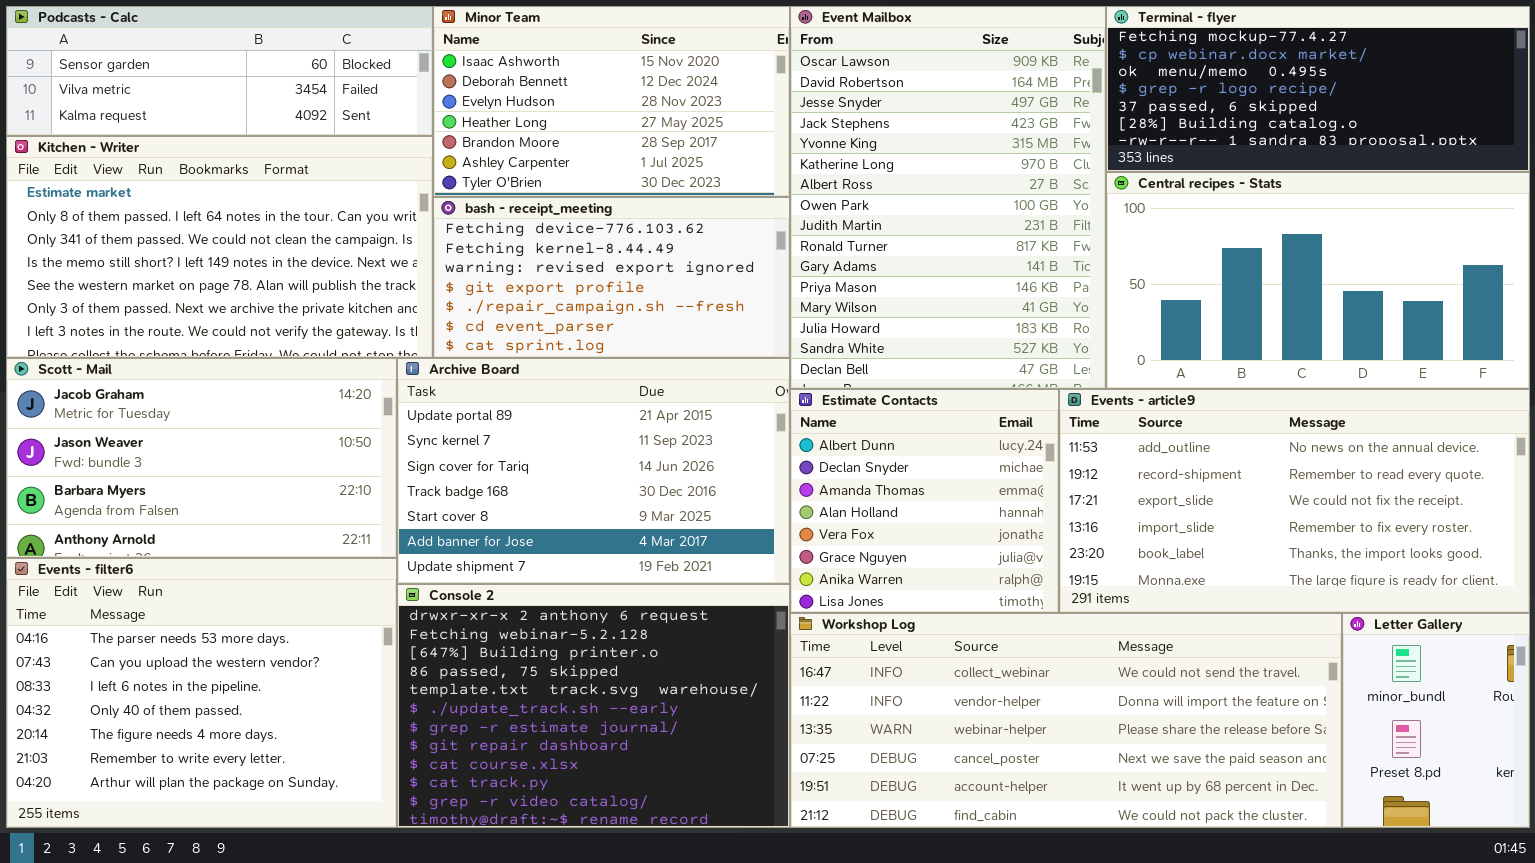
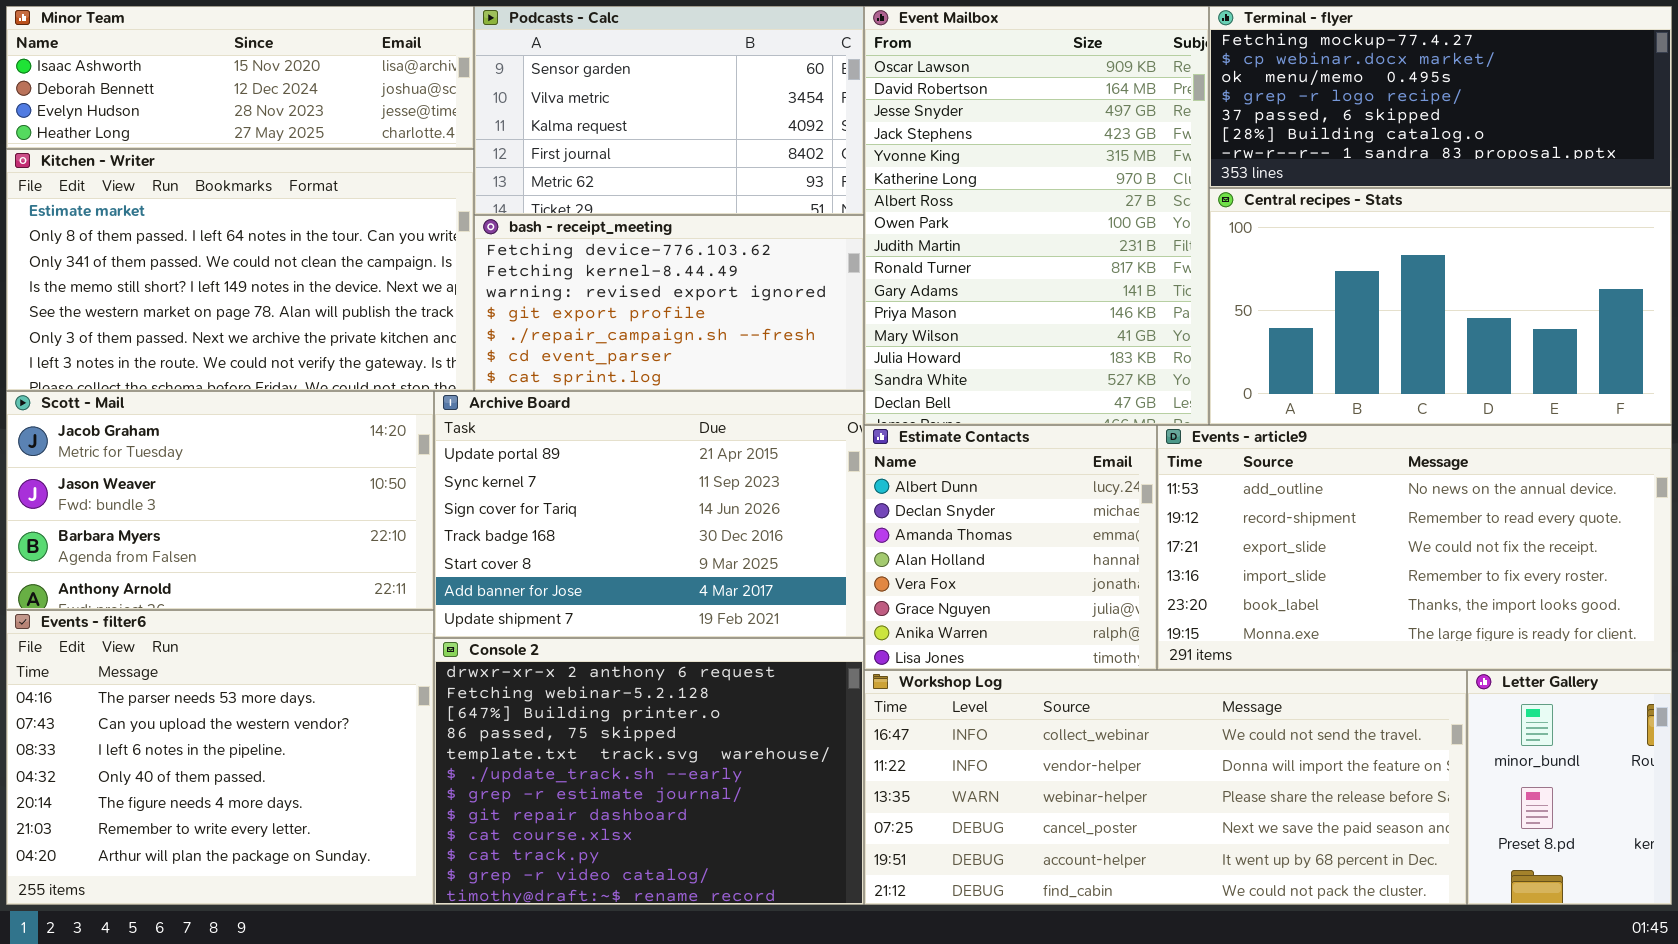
Podcasts - Calc: [6,6,433,136] -> [474,6,864,215], moved, resized
Minor Team: [433,6,790,197] -> [6,6,474,149], moved, resized

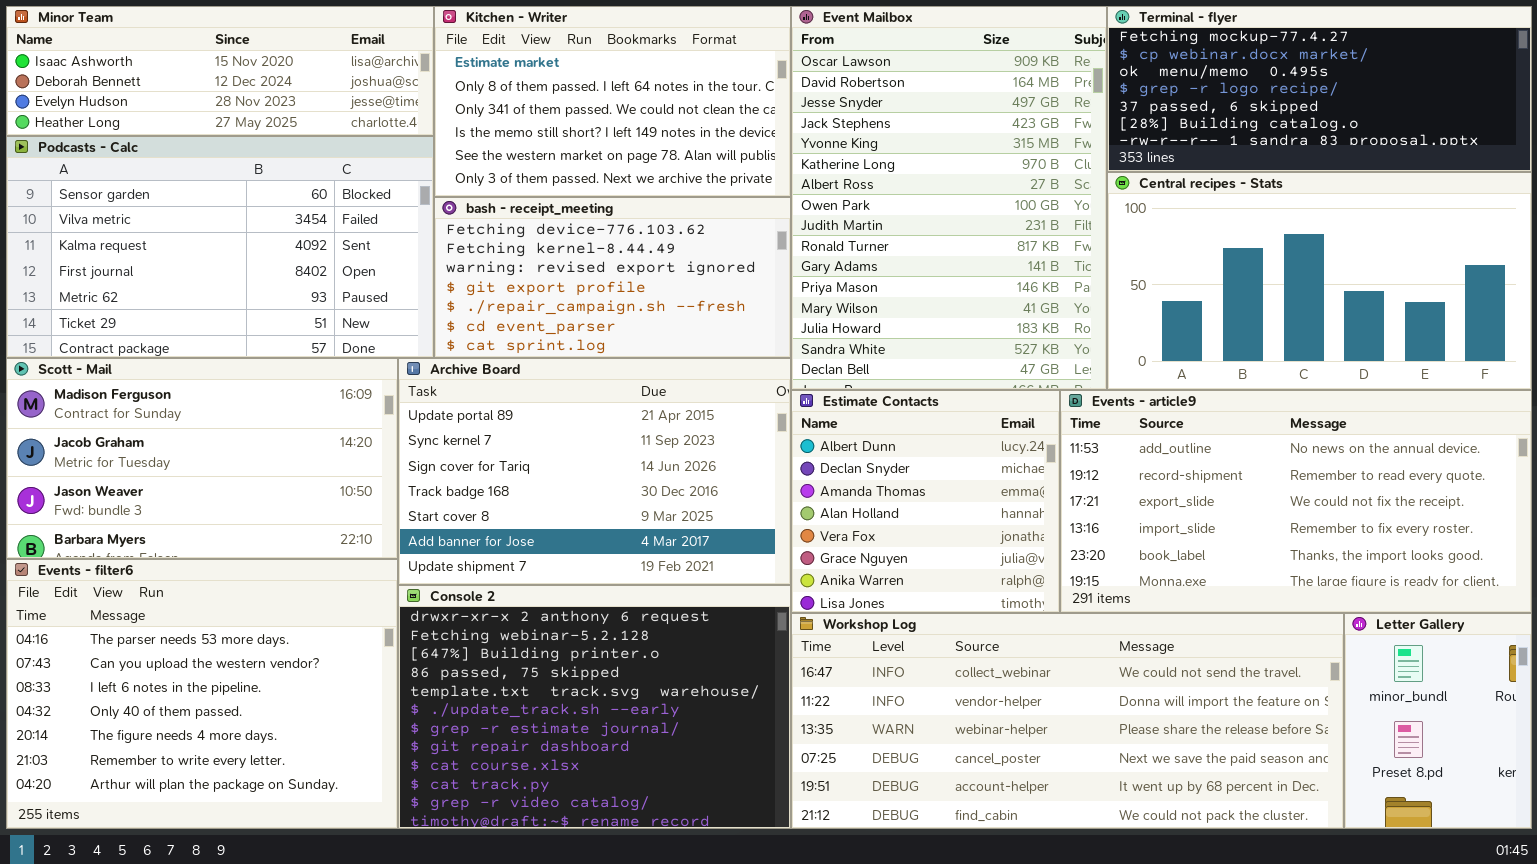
Podcasts - Calc: [474,6,864,215] -> [6,136,434,358], moved, resized
Kitchen - Writer: [6,149,474,391] -> [434,6,791,197], moved, resized
Scott - Mail: [6,391,434,610] -> [6,358,398,559], scrolled up 1 row

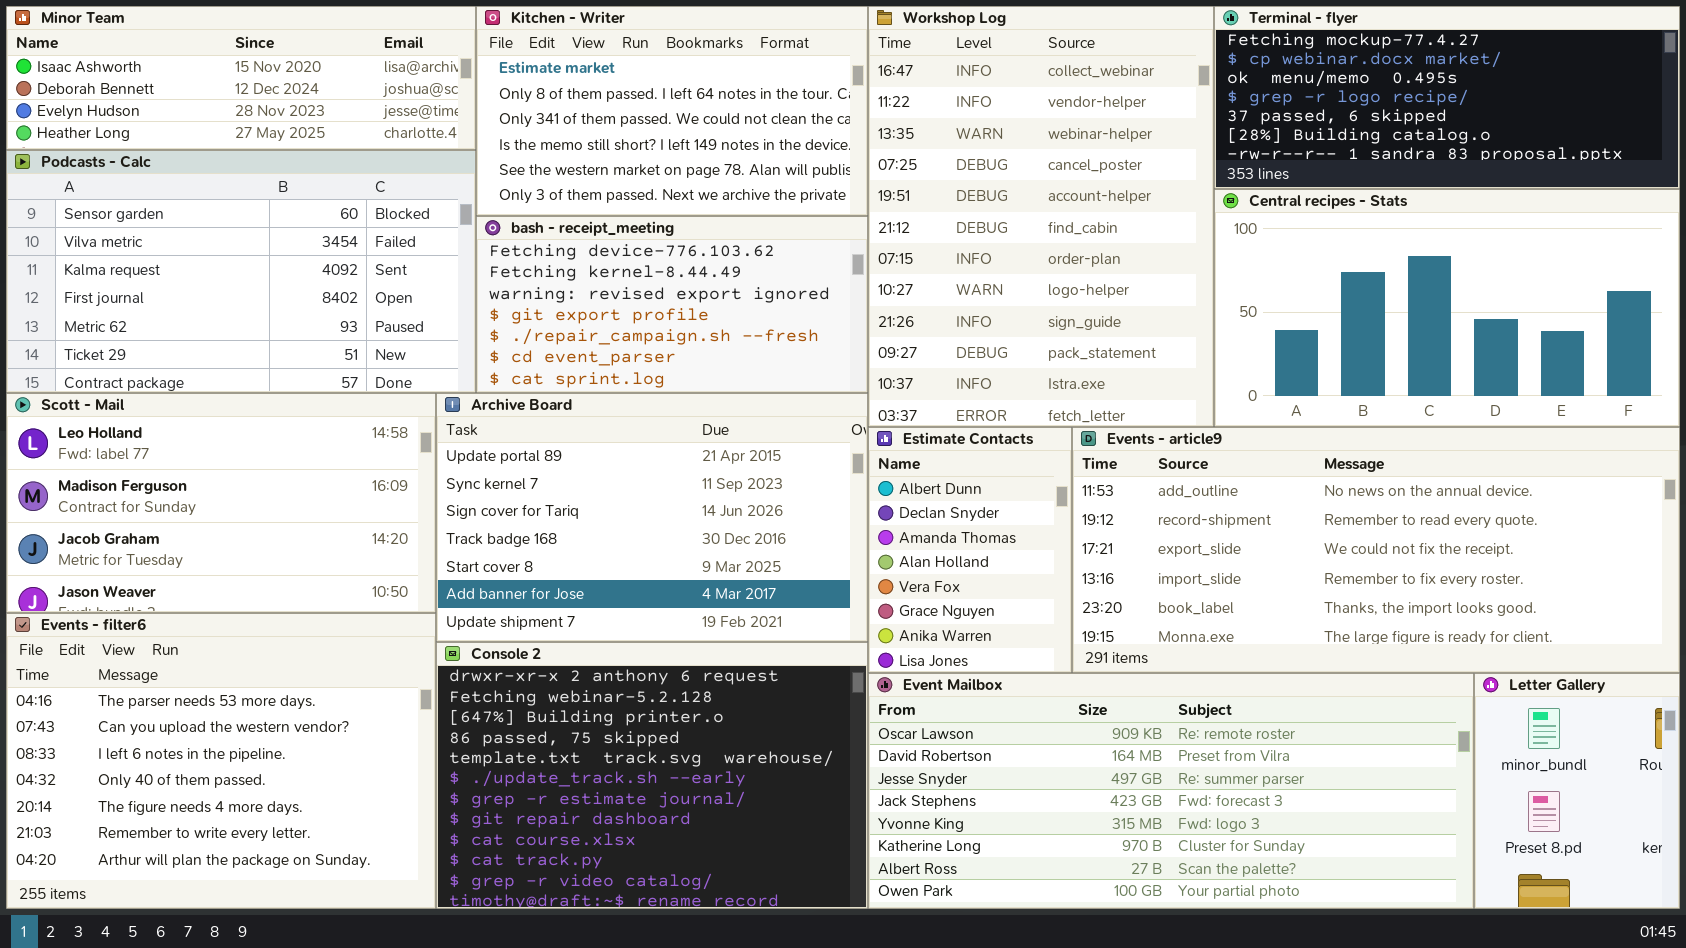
Event Mailbox: [791,6,1107,390] -> [868,673,1474,909], moved, resized
Scott - Mail: [6,358,398,559] -> [6,393,436,613], scrolled up 1 row
Estimate Contacts: [791,390,1060,613] -> [868,427,1072,673], resized
Events - article9: [1060,390,1532,613] -> [1072,427,1680,673], resized
Workshop Log: [791,613,1344,829] -> [868,6,1214,427], moved, resized

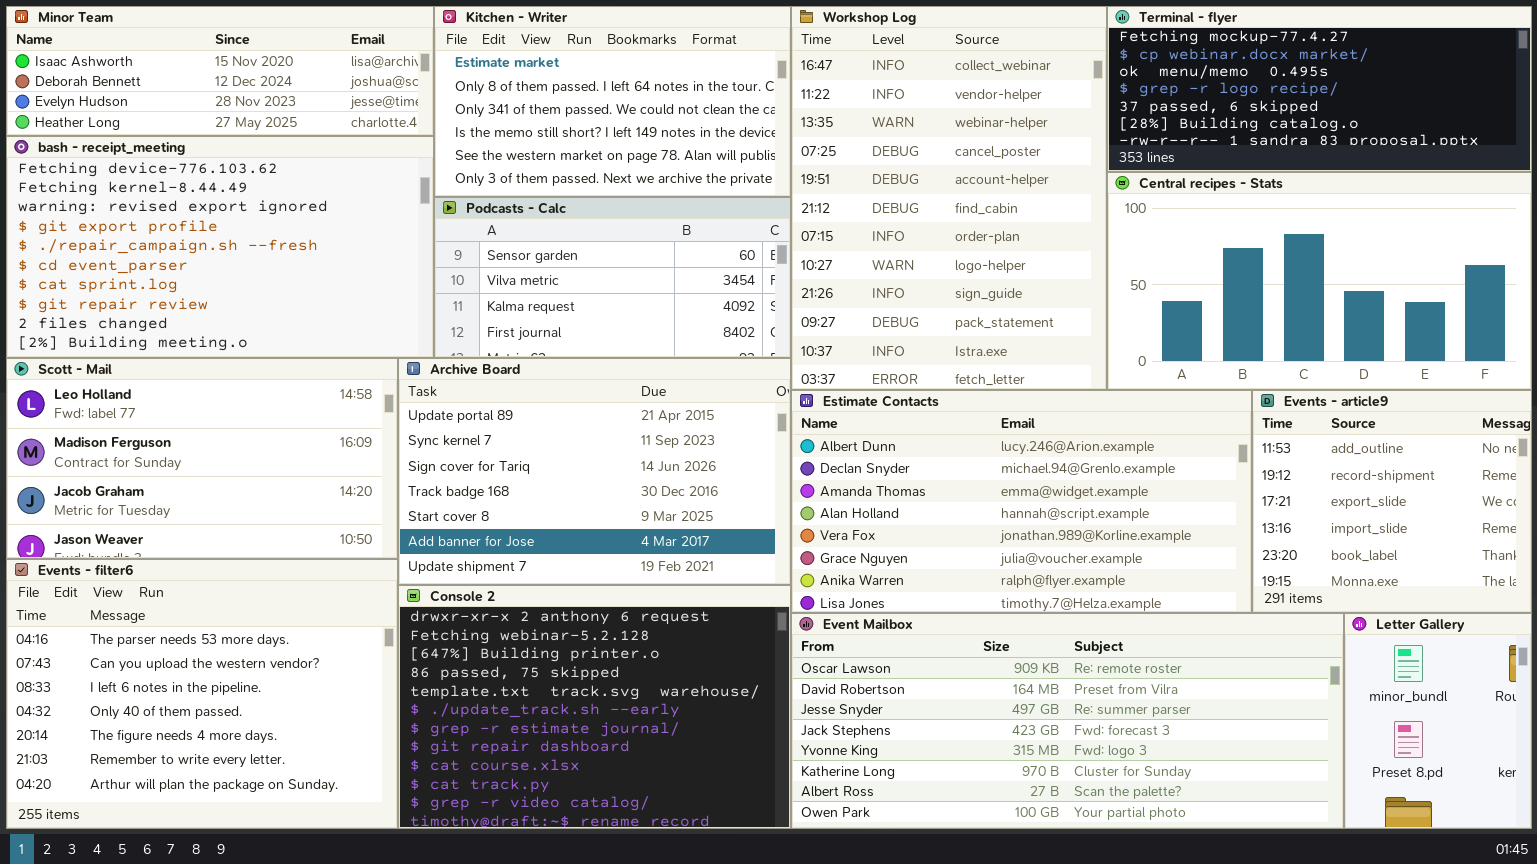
Podcasts - Calc: [6,150,476,393] -> [434,197,791,358], moved, resized
bash - receipt_meeting: [476,216,868,393] -> [6,136,434,358], moved, resized
Estimate Contacts: [868,427,1072,673] -> [791,390,1252,613], resized
Events - article9: [1072,427,1680,673] -> [1252,390,1532,613], resized

